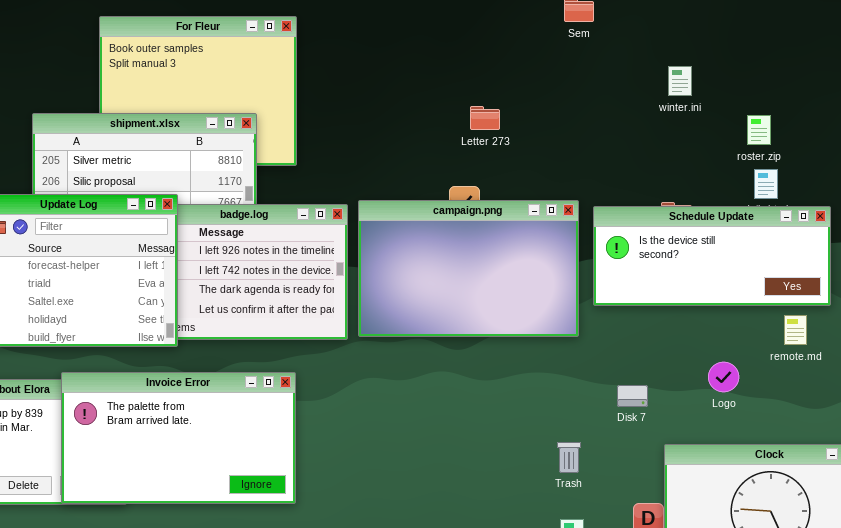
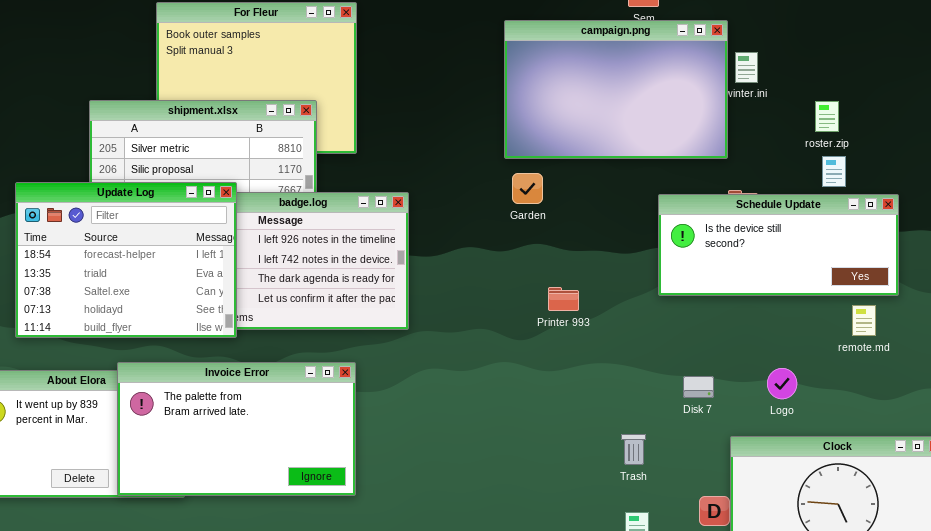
campaign.png: [358,200,579,337] -> [504,20,728,159], moved
Logo: [708,362,739,392] -> [767,368,797,399], moved

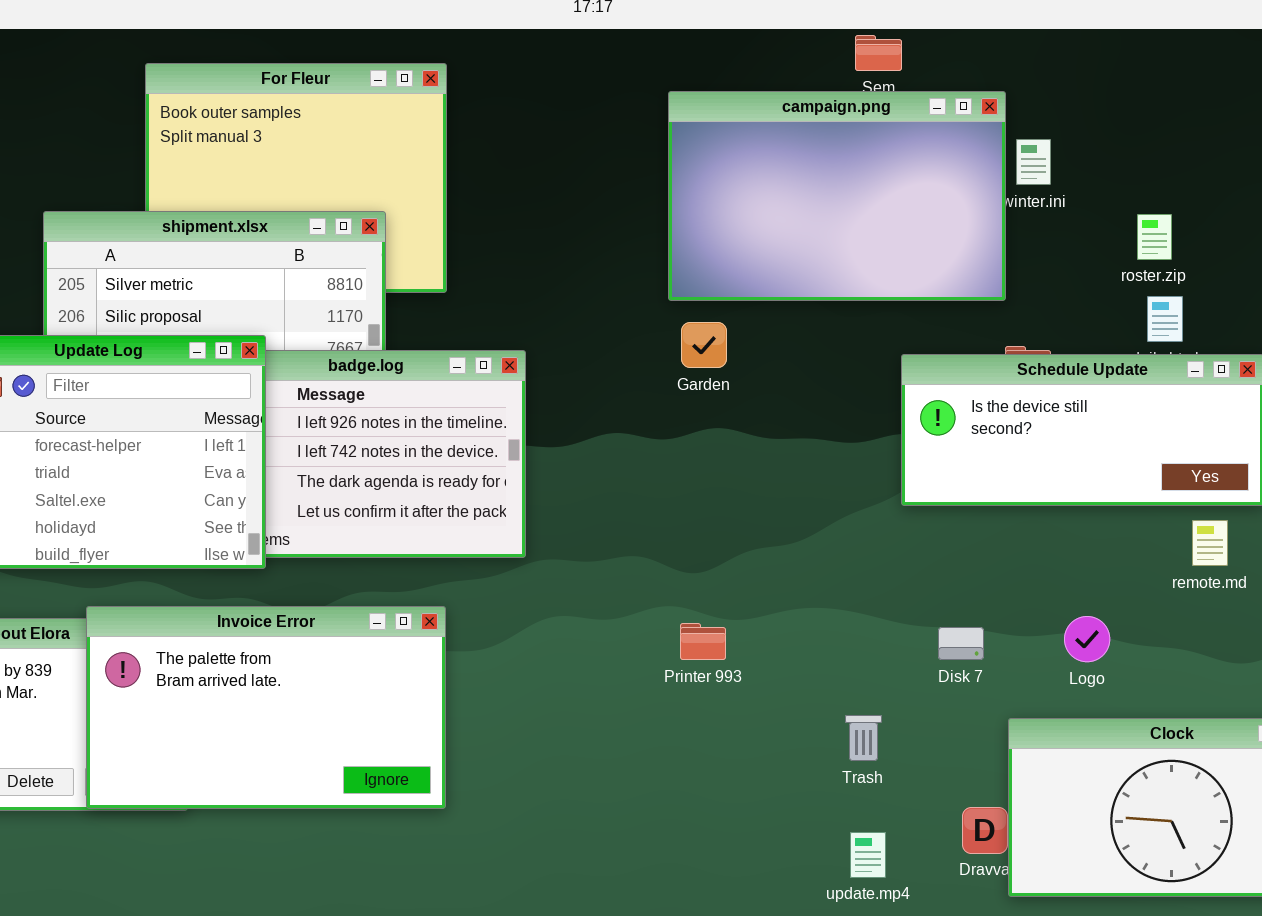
Printer 993: [548,287,579,311] -> [680,623,726,660], moved

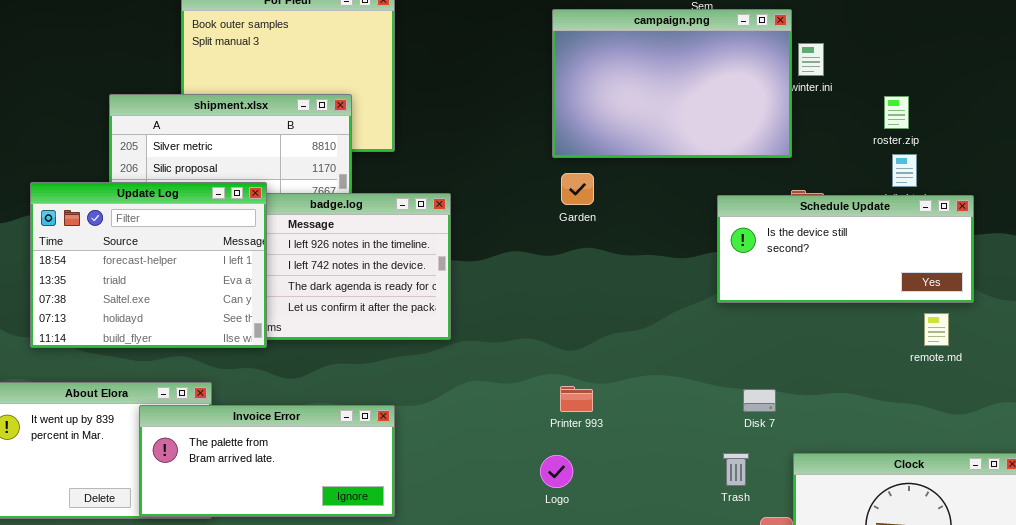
Invoice Error: [86,606,446,809] -> [139,405,395,517], resized
Logo: [1064,616,1110,662] -> [540,455,573,488], moved
Trash: [845,715,882,761] -> [723,453,749,486], moved

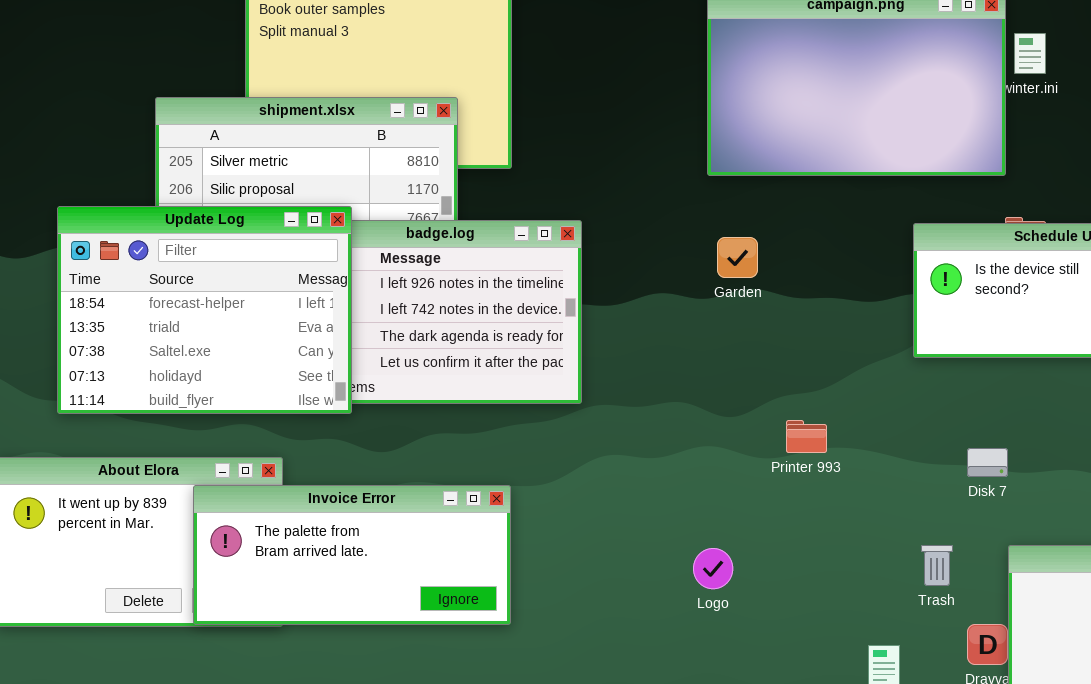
Garden: [561,173,594,205] -> [717,237,758,278], moved
Printer 993: [560,386,593,412] -> [786,420,827,453], moved
Disk 7: [743,389,776,412] -> [967,448,1008,477], moved

